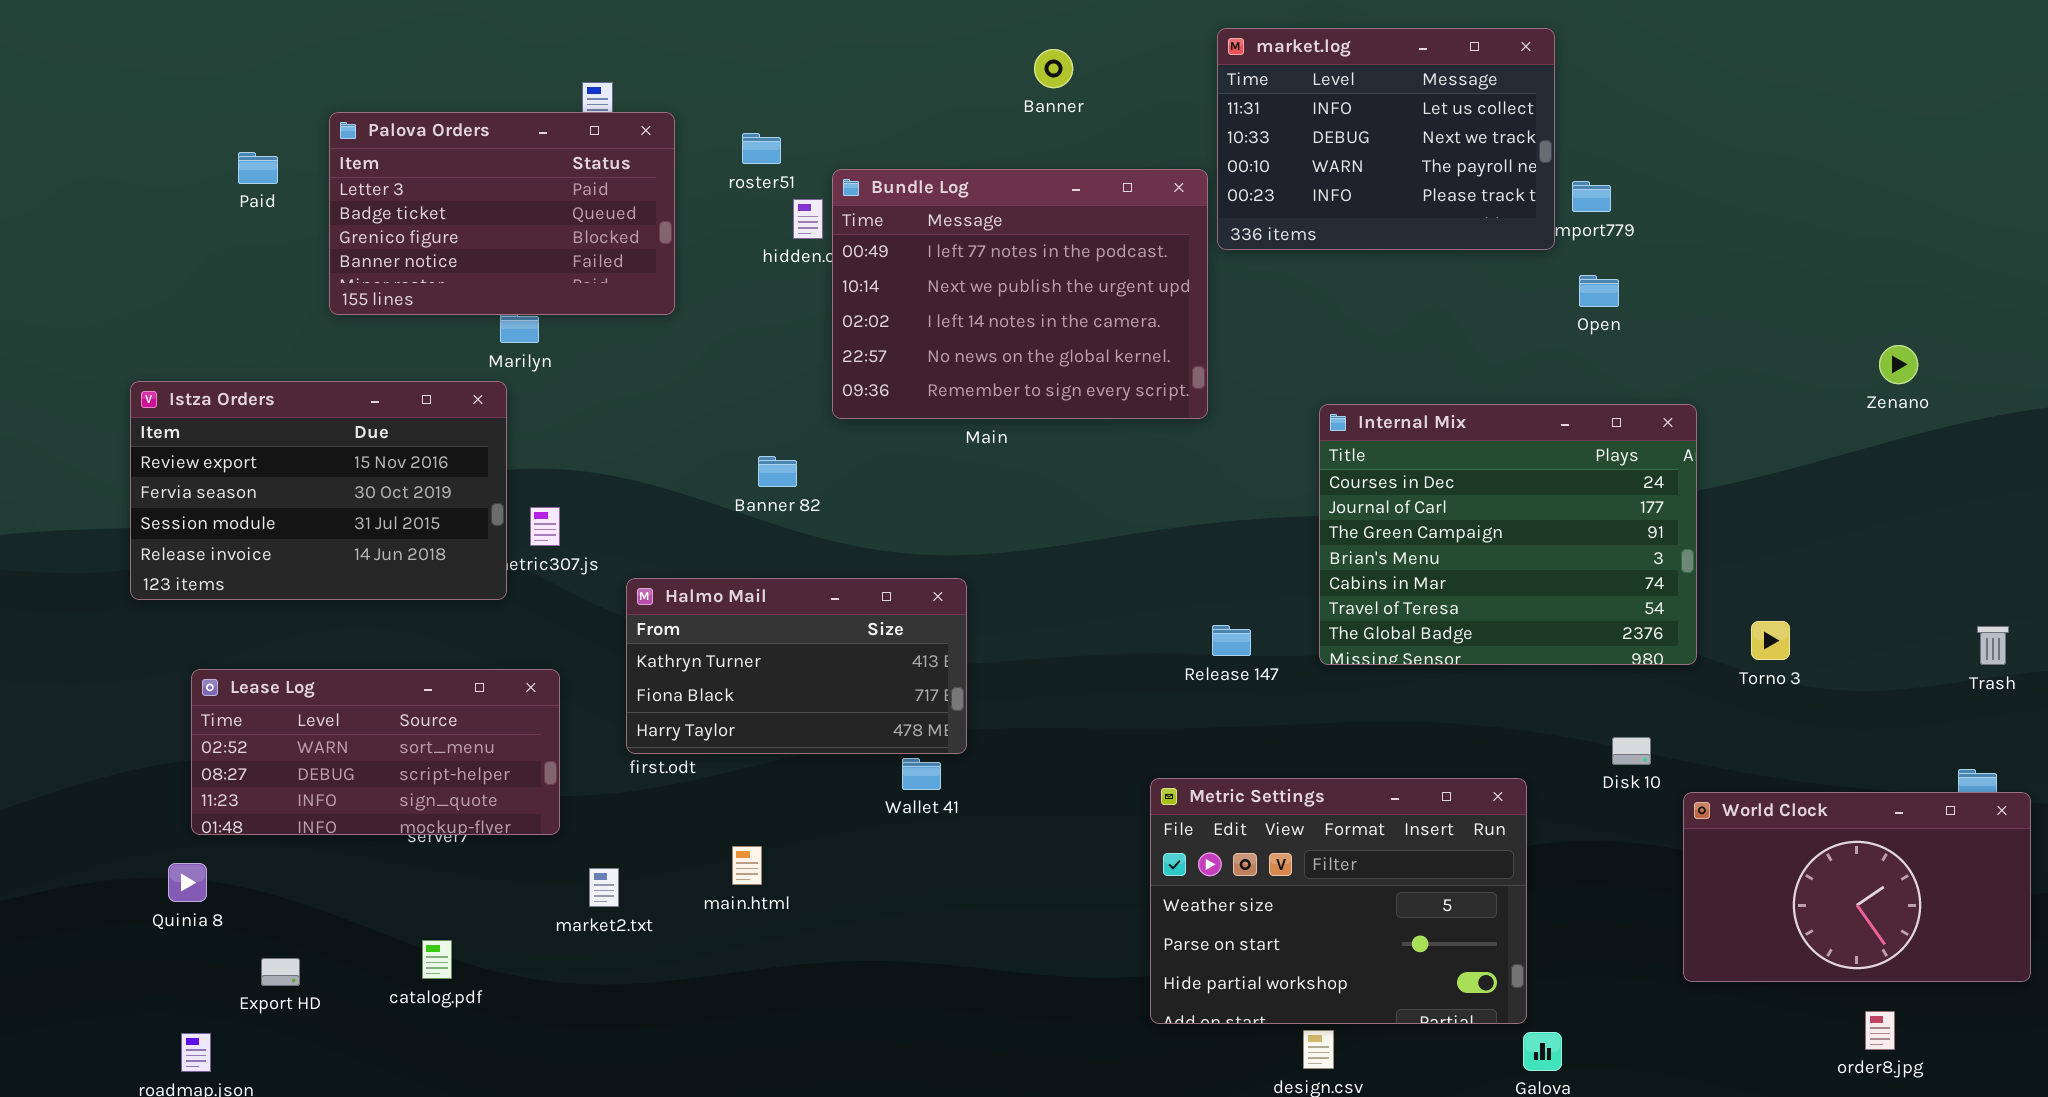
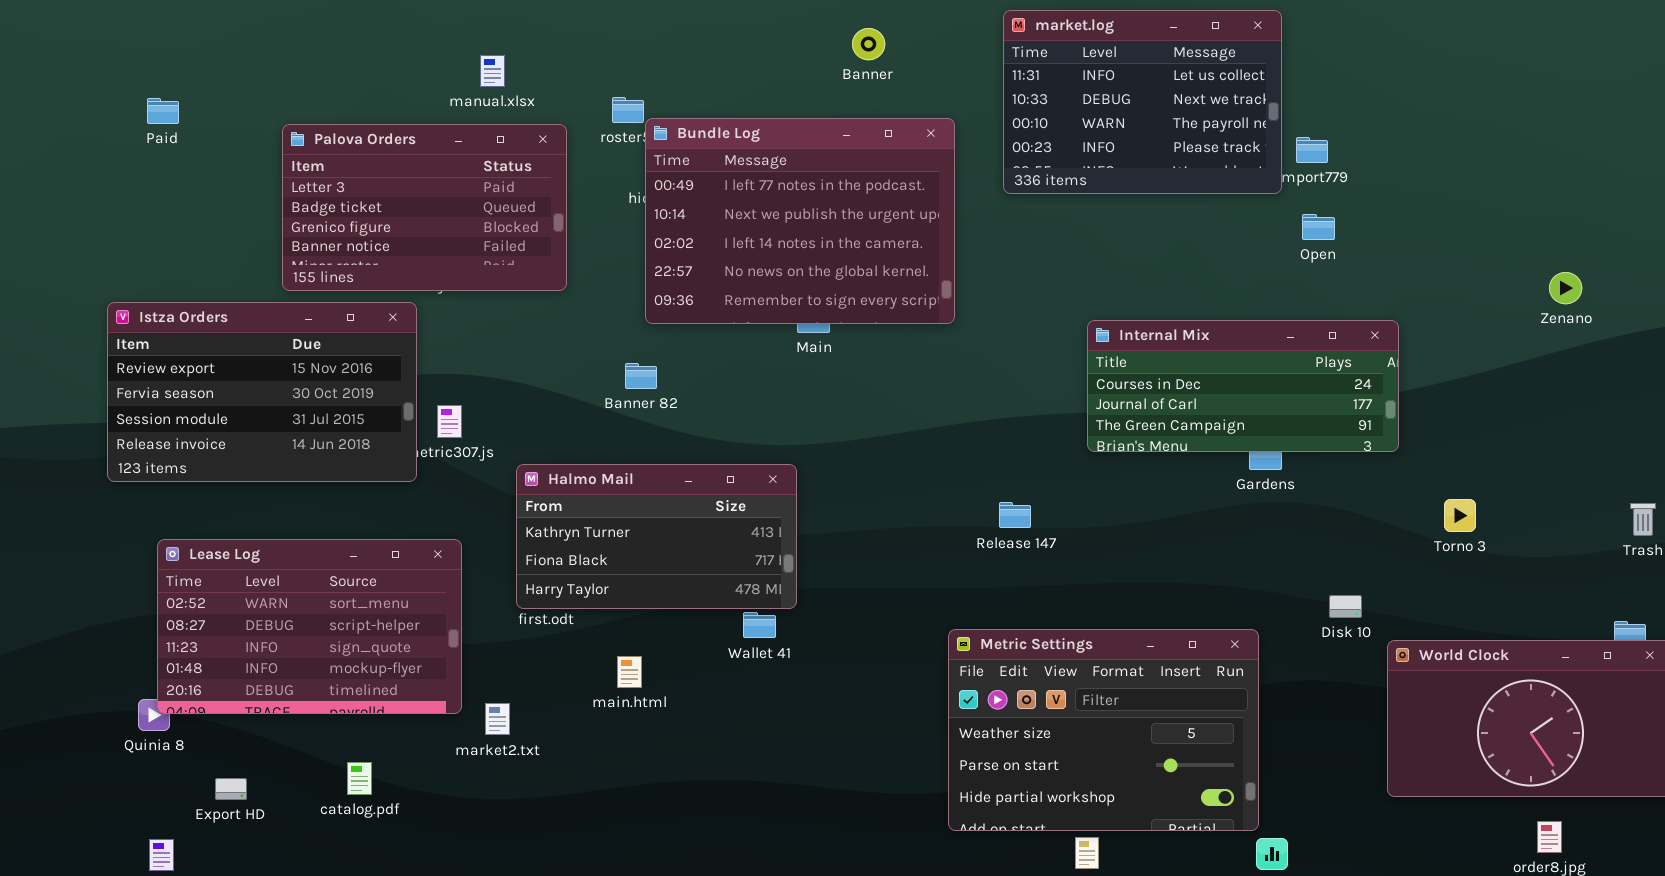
Palova Orders: [329,112,675,315] -> [282,124,567,291], moved
Paid: [238,152,278,184] -> [147,98,179,124], moved
Bundle Log: [832,169,1208,419] -> [645,118,955,324], moved
Internal Mix: [1319,404,1697,665] -> [1087,320,1399,452], resized
Lease Log: [191,669,560,835] -> [157,539,462,714], resized
main.html: [732,846,762,885] -> [617,656,642,688], moved

